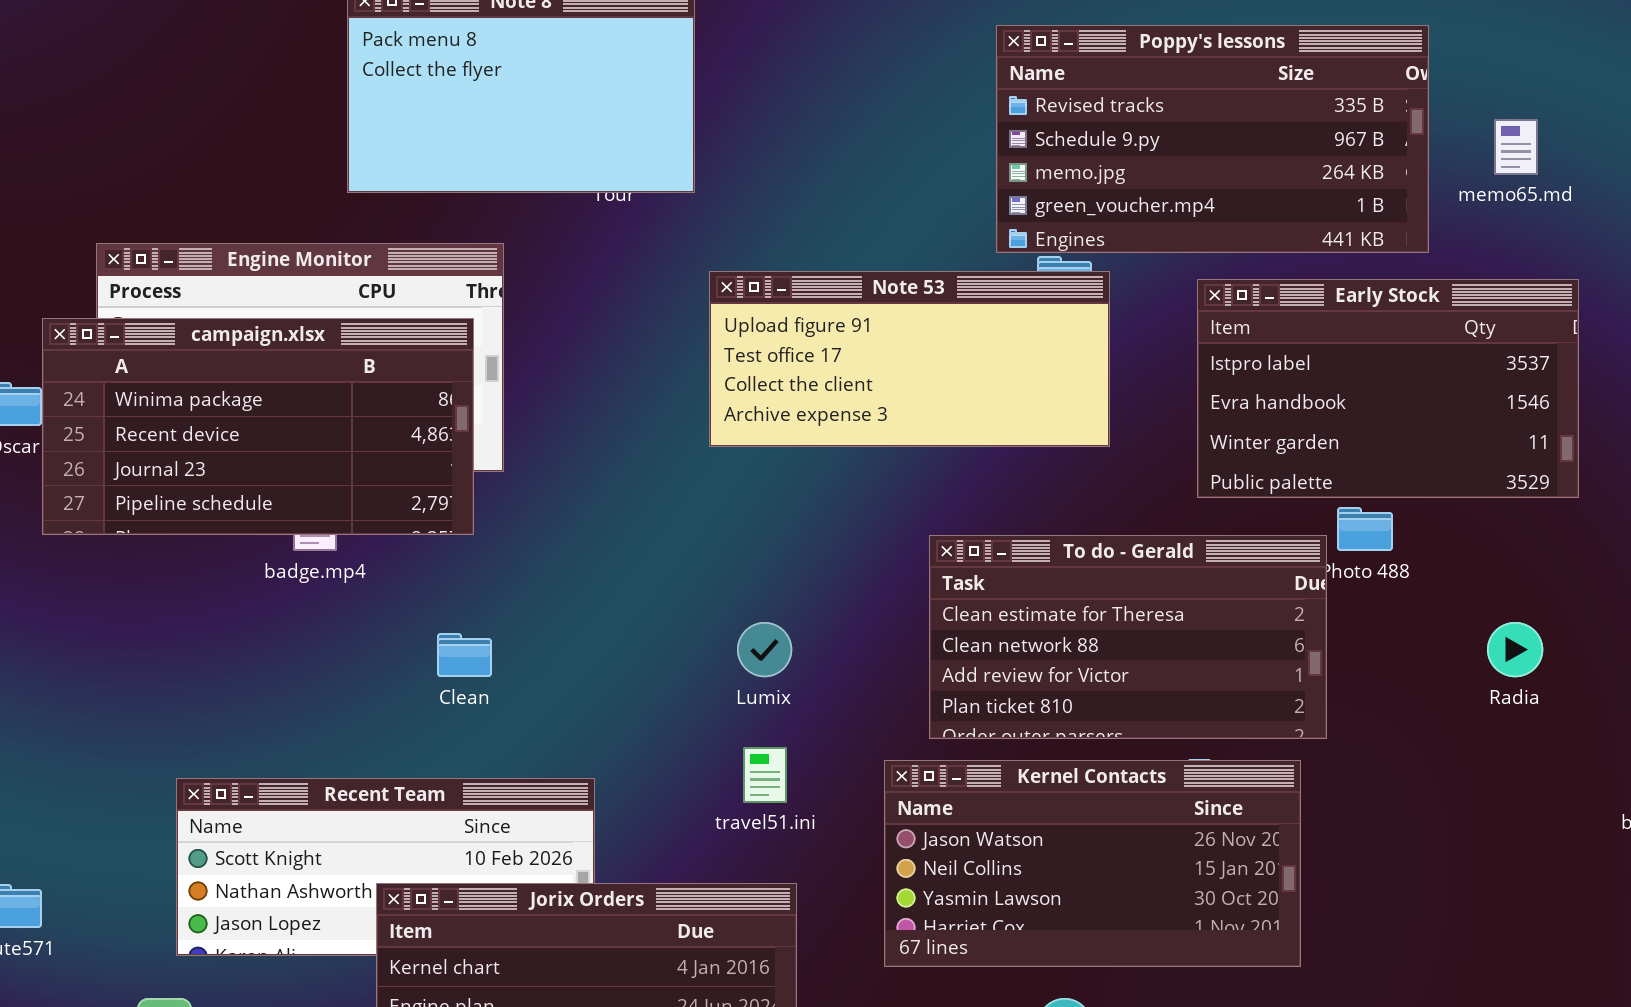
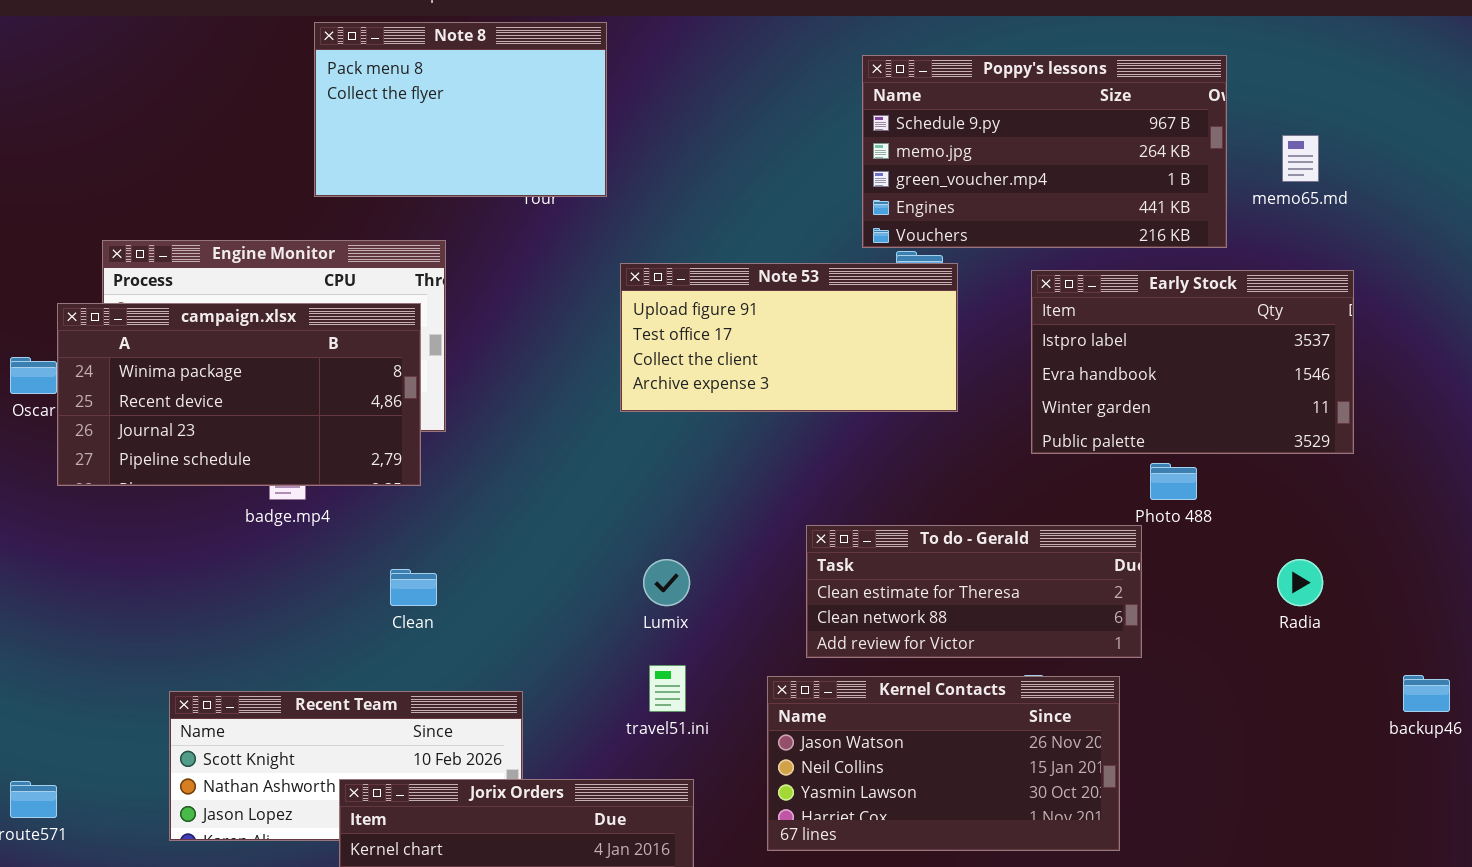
Poppy's lessons: [996,25,1429,253] -> [862,55,1227,248], scrolled down 1 row
To do - Gerald: [929,535,1327,739] -> [806,525,1142,658], resized

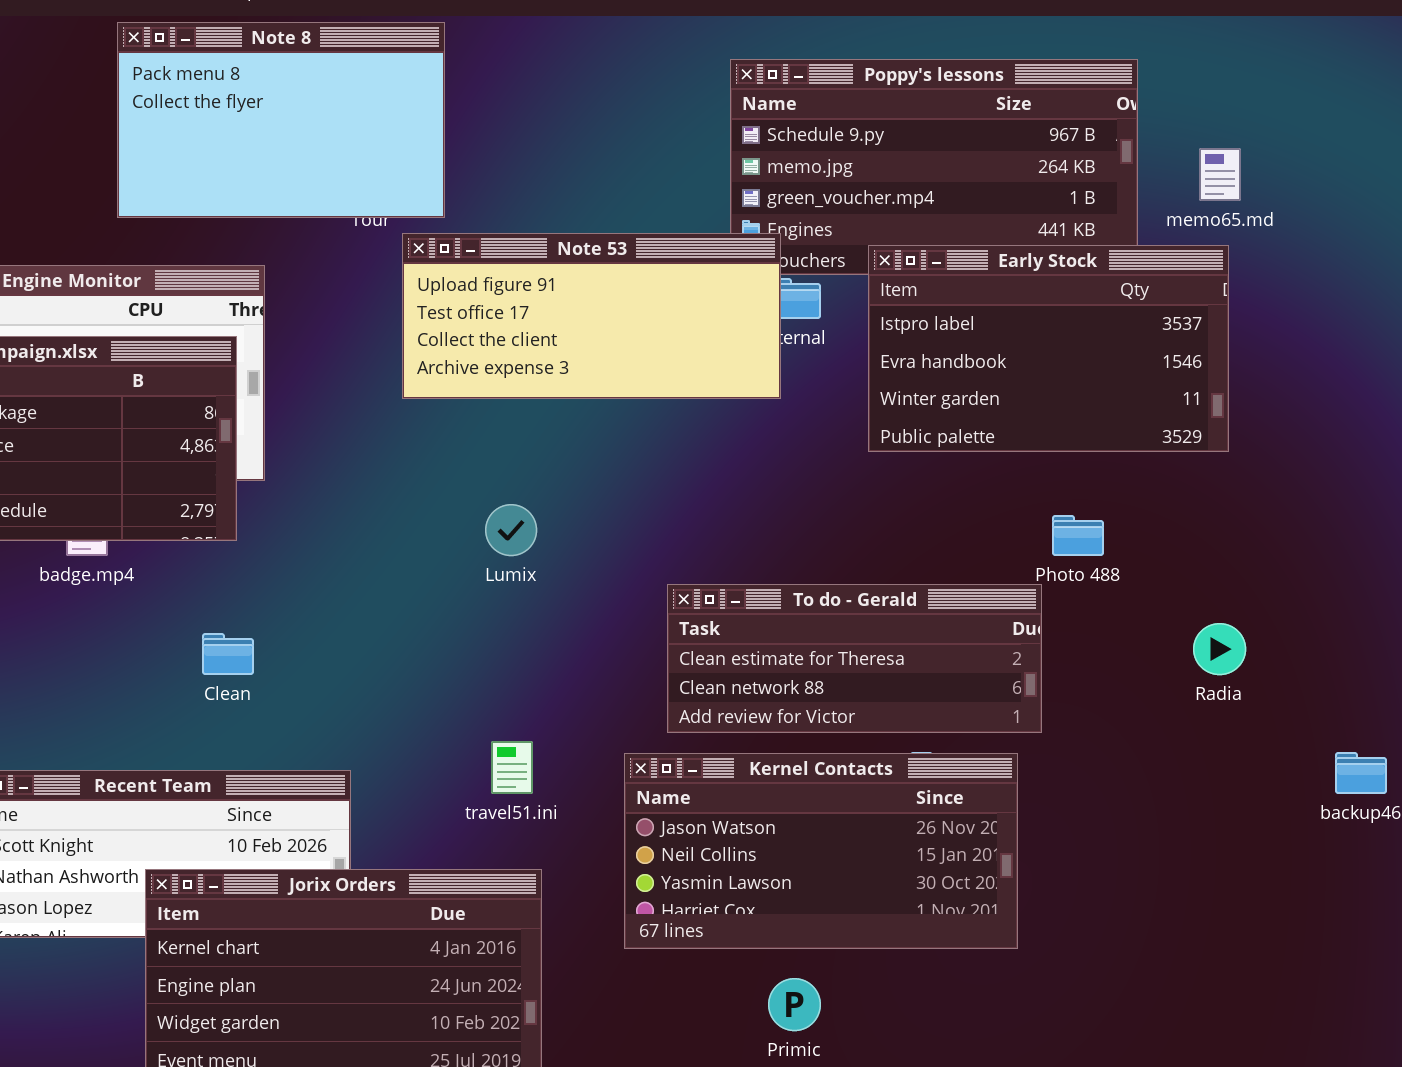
Note 53: [620,263,958,412] -> [402,233,781,399], moved
Early Stock: [1031,270,1354,454] -> [868,245,1229,452], moved
Lumix: [643,559,690,606] -> [485,504,537,556], moved

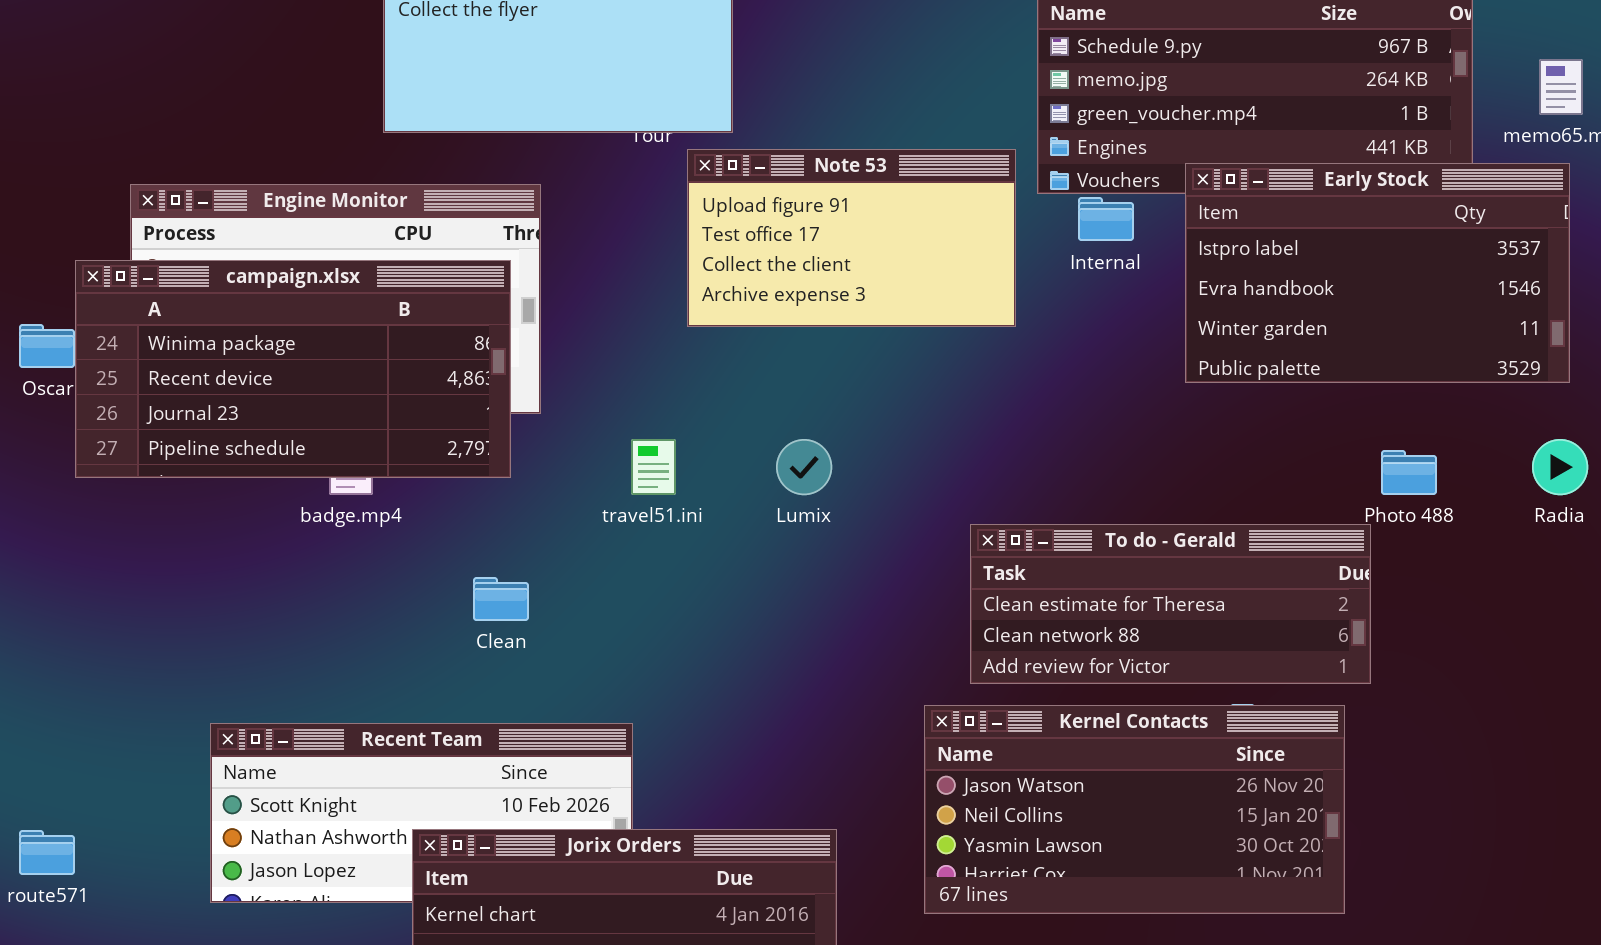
Note 53: [402,233,781,399] -> [687,149,1016,327], resized
Radia: [1193,623,1246,675] -> [1532,439,1588,495], moved
travel51.ini: [491,741,533,794] -> [631,439,676,495], moved

